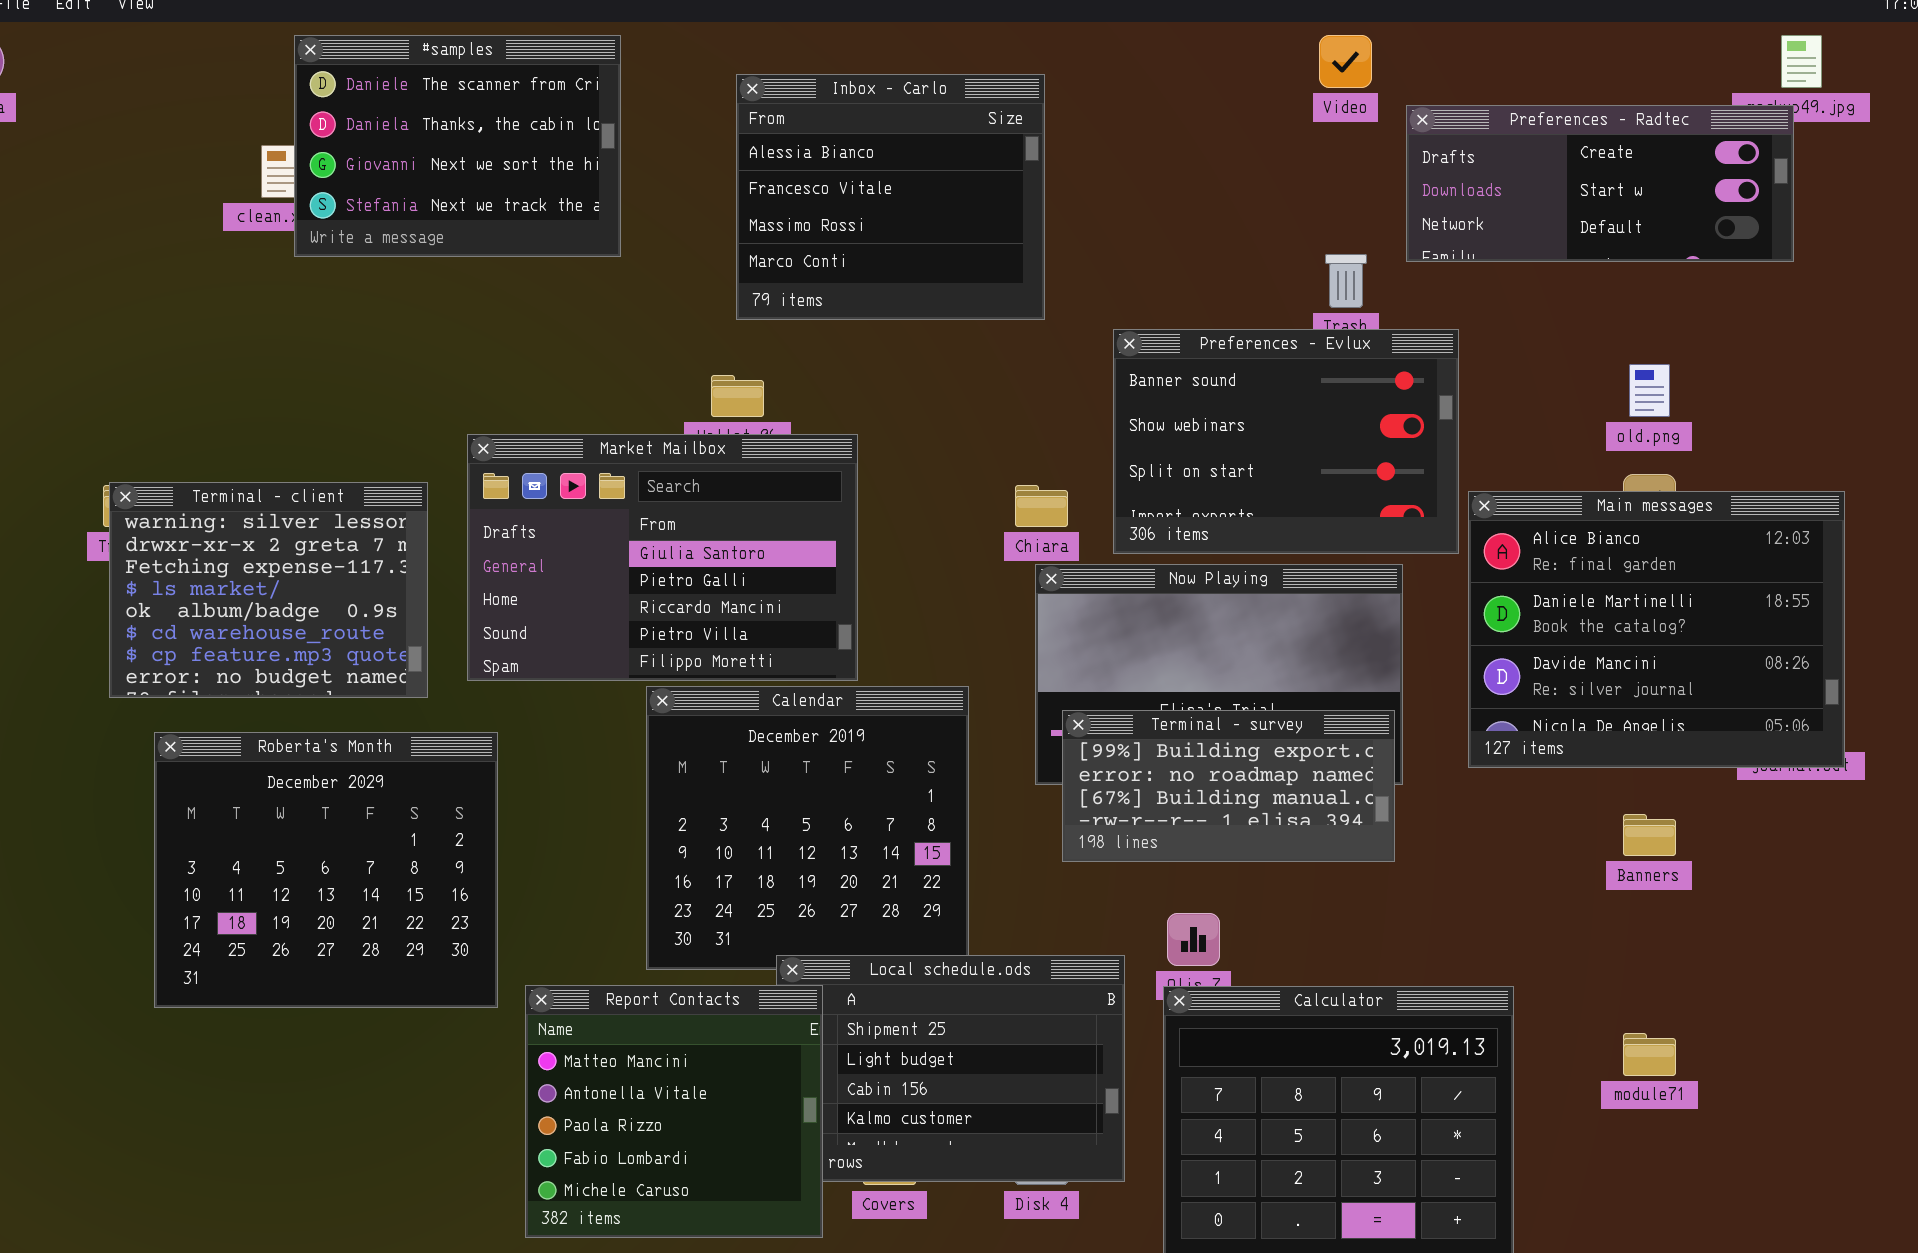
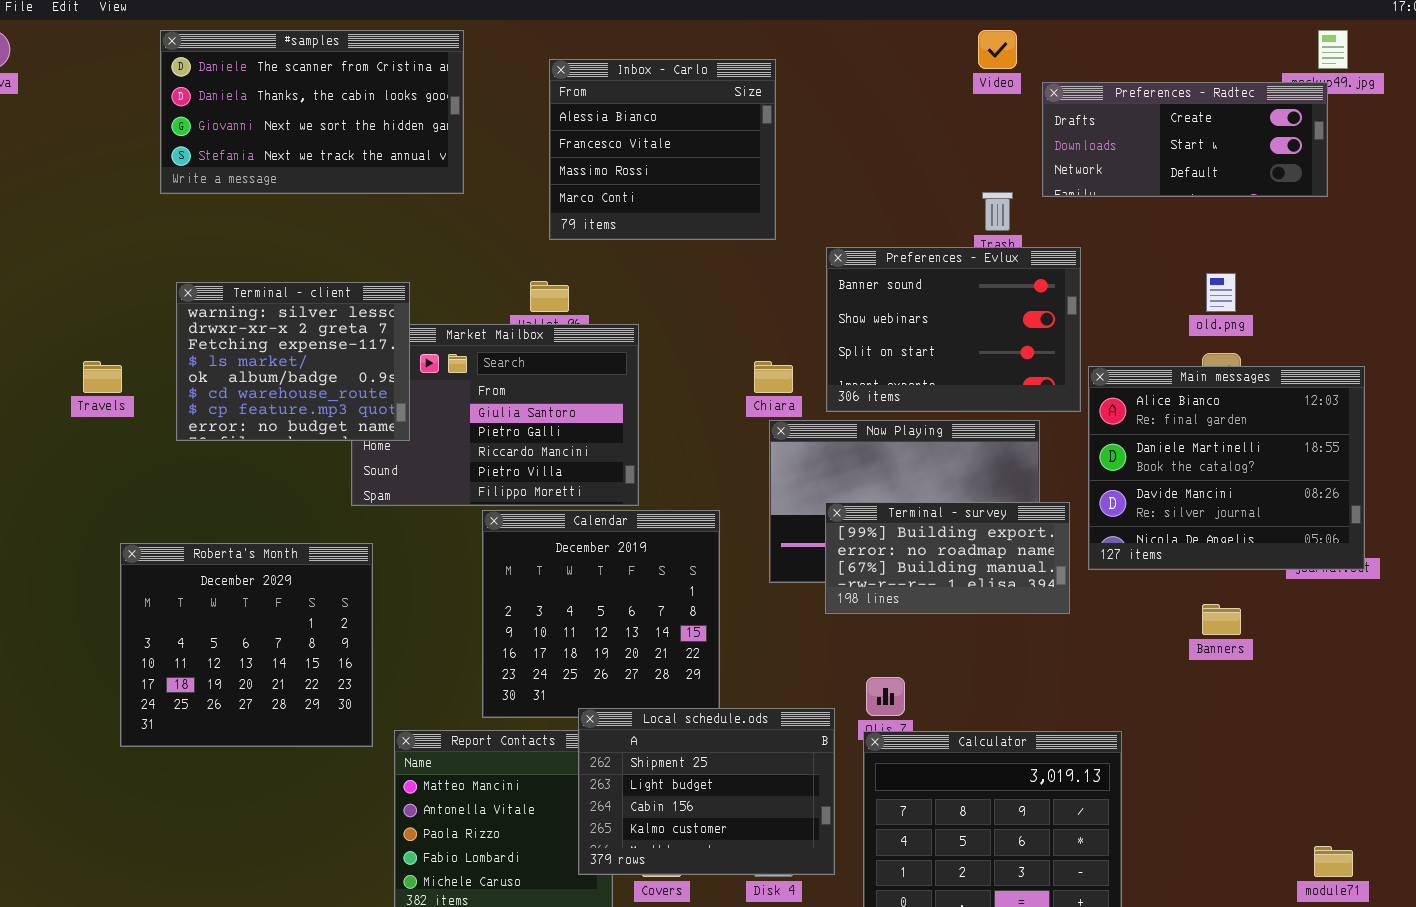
#samples: [294,35,621,257] -> [160,30,464,194], resized
Terminal - client: [109,482,428,698] -> [176,282,410,441], moved
Terminal - survey: [1062,710,1395,862] -> [825,502,1070,614], moved
Local schedule.ods: [776,955,1125,1182] -> [578,708,835,875], raised
module71: [1623,1033,1676,1076] -> [1314,846,1353,877], moved

